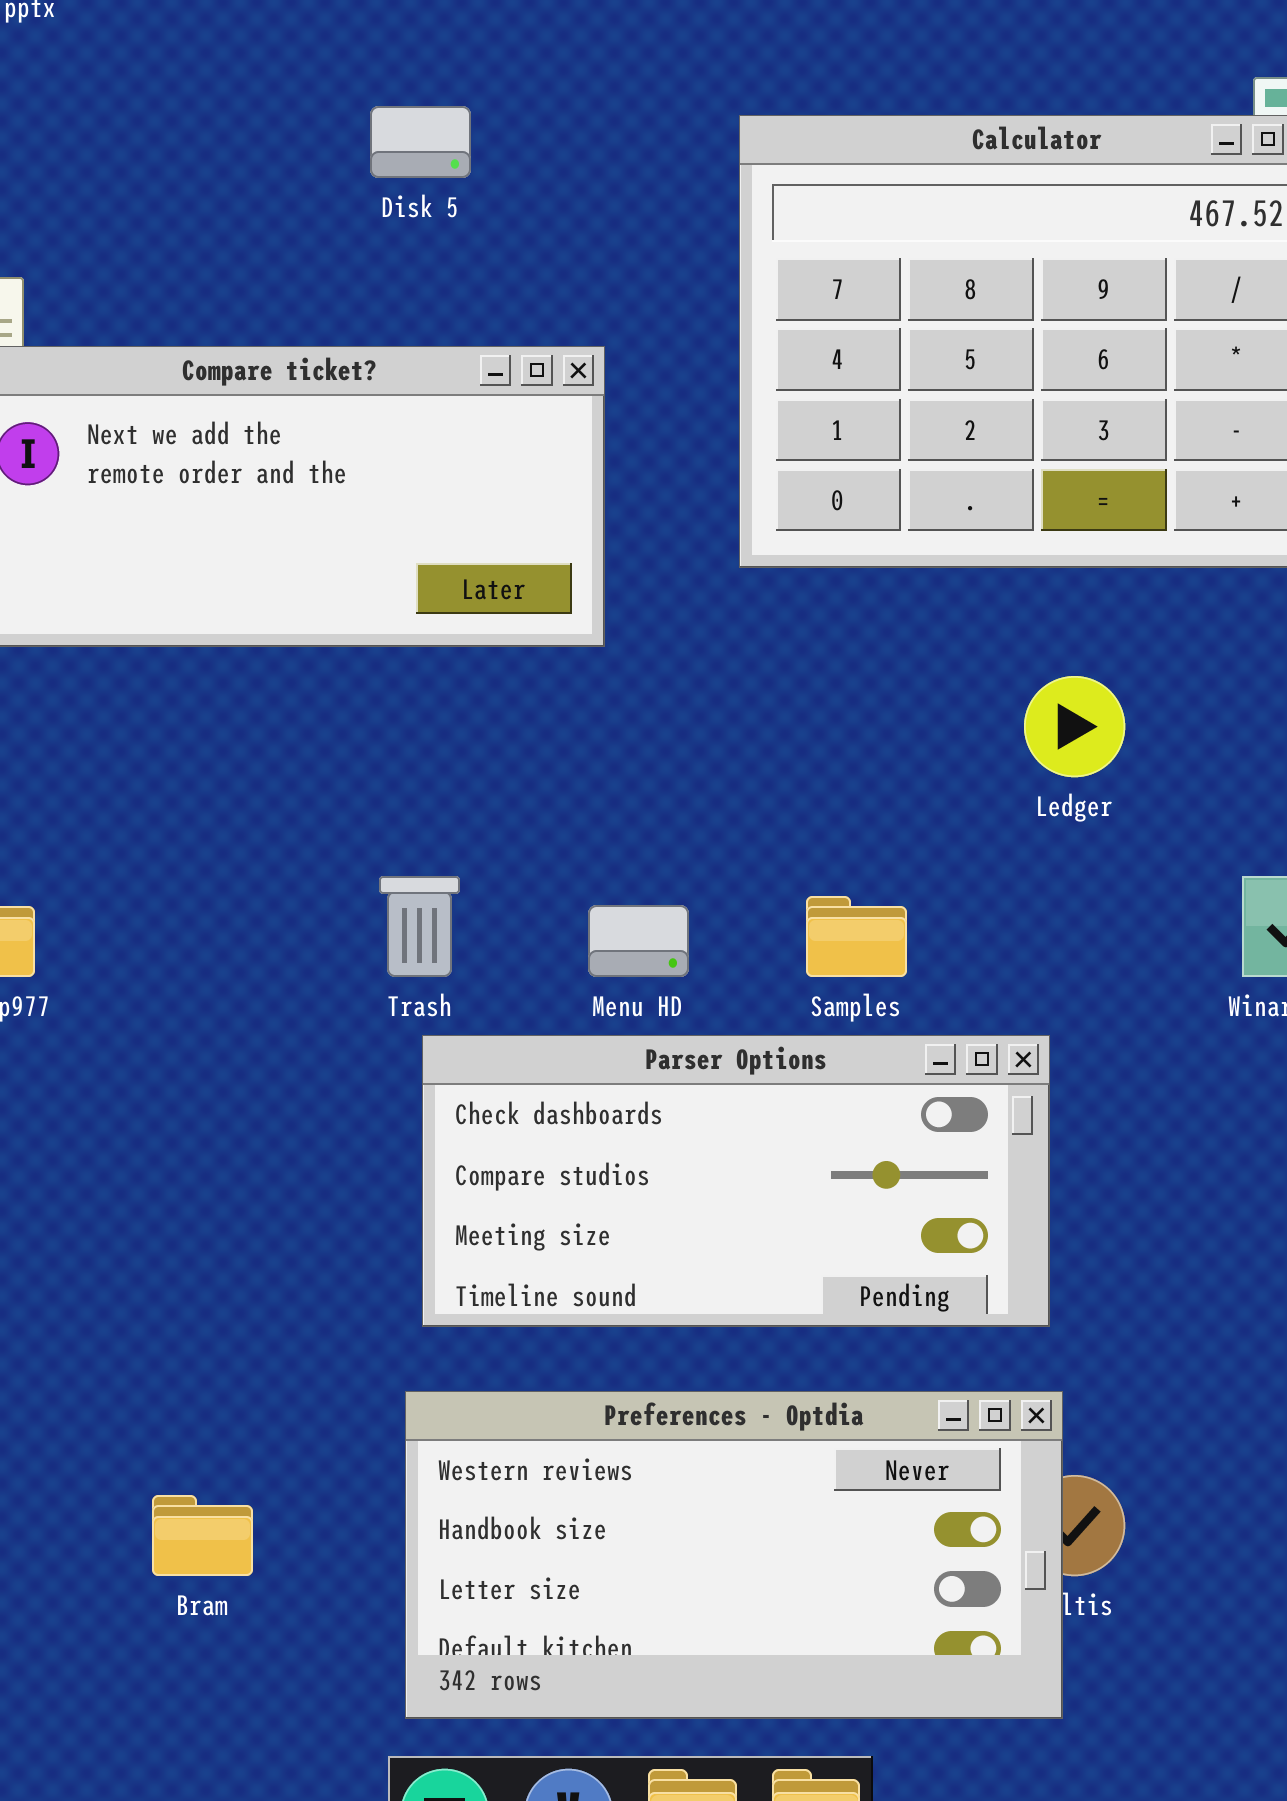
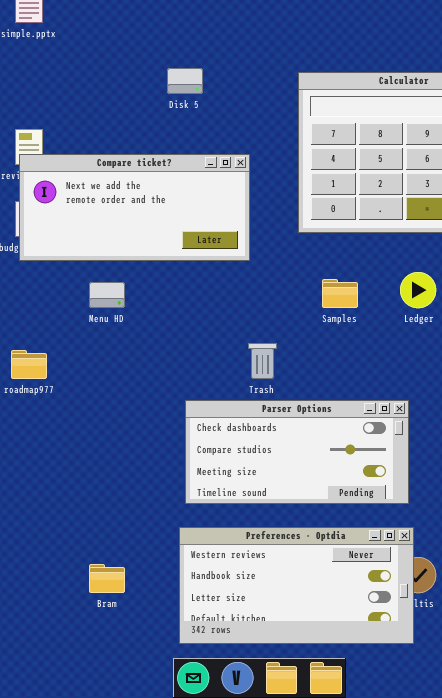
Trash: [379,876,460,977] -> [248,343,277,379], moved
Samples: [806,896,907,977] -> [322,279,358,308], moved
Menu HD: [588,905,689,977] -> [89,282,125,308], moved

